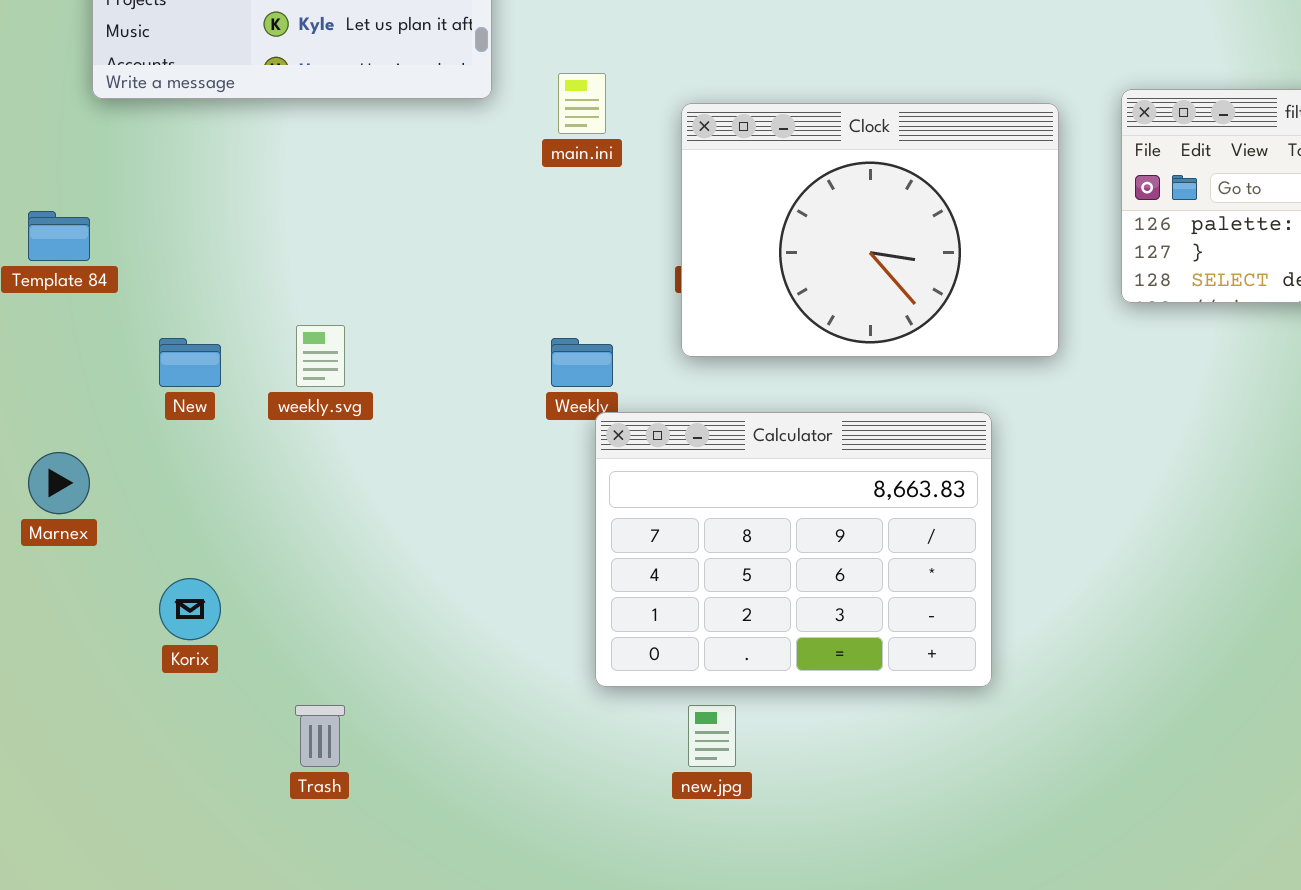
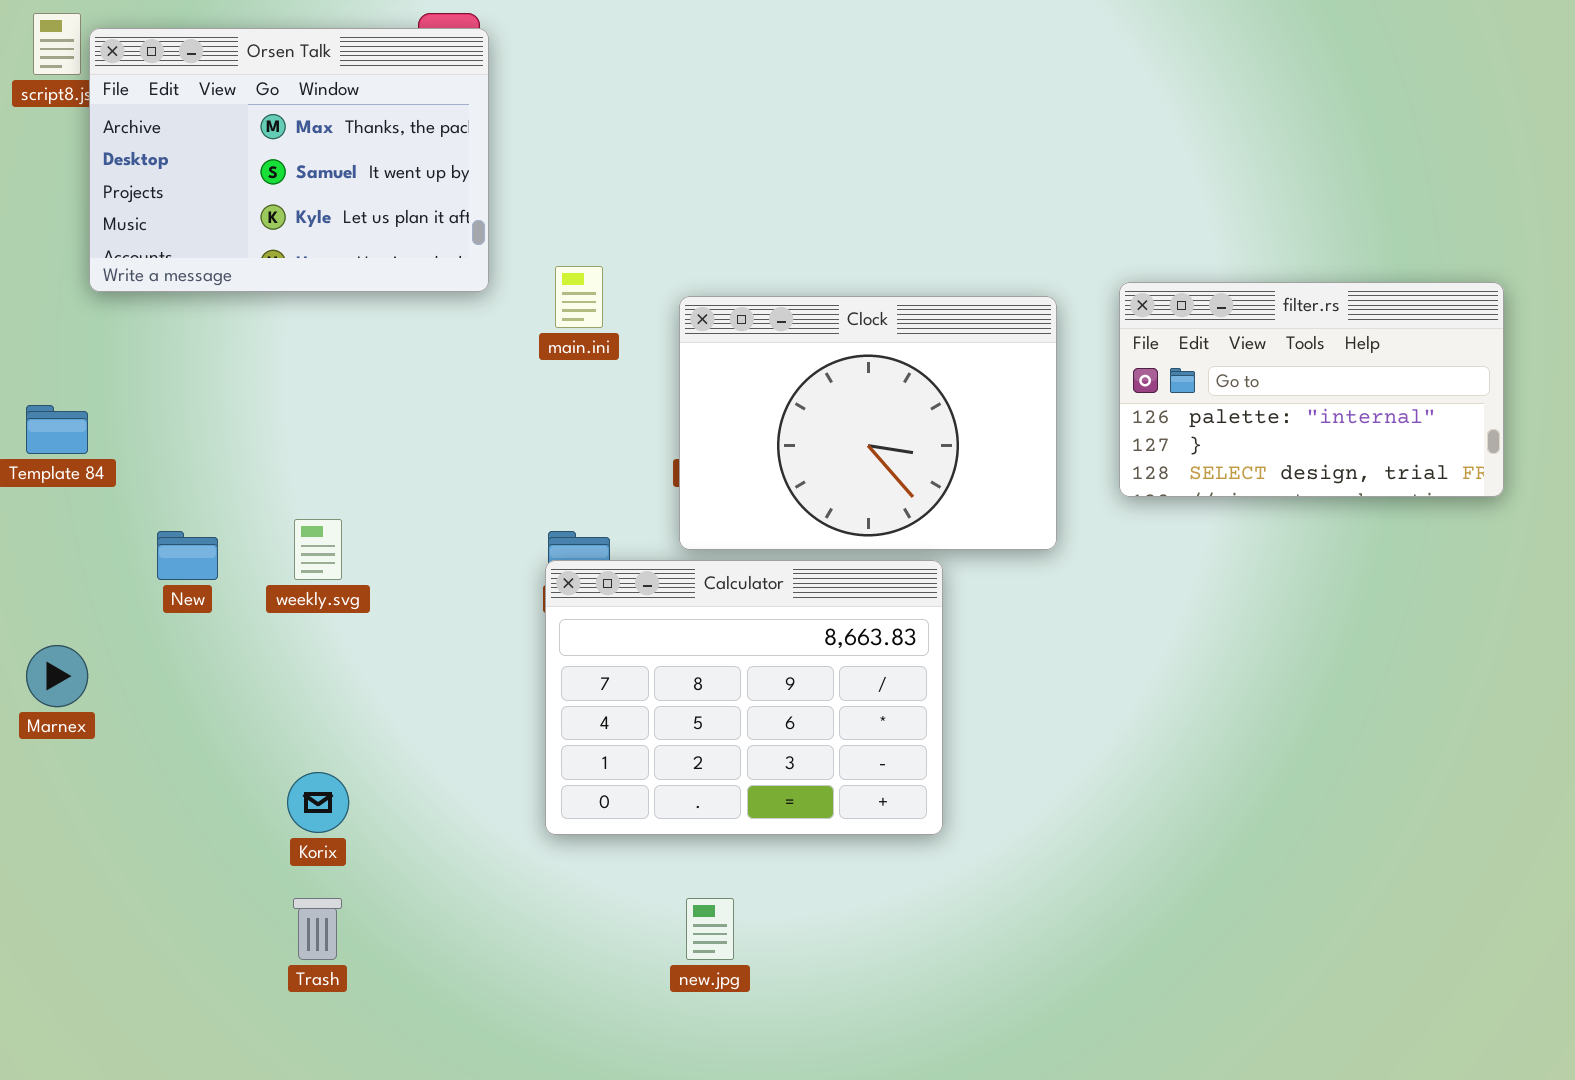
Calculator: [595,412,992,687] -> [545,560,943,835], moved
Korix: [159,578,221,640] -> [287,772,349,833], moved

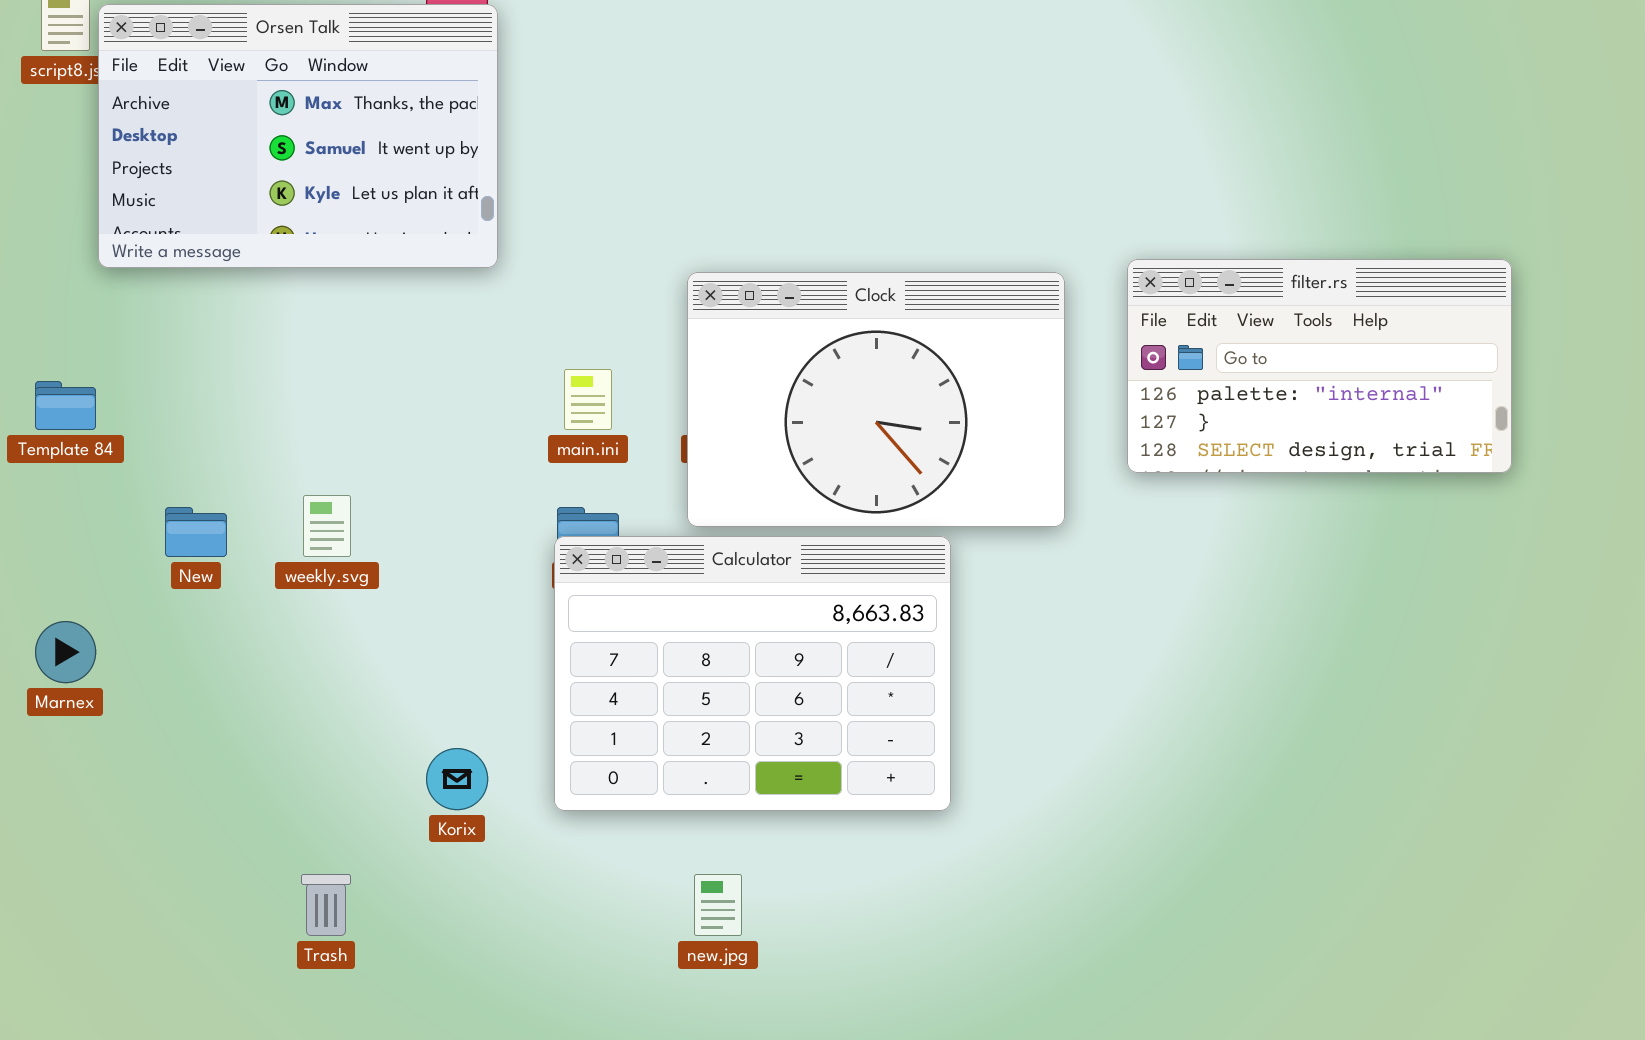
main.ini: [555,266,603,328] -> [564,369,612,430], moved
Korix: [287,772,349,833] -> [426,748,488,810], moved

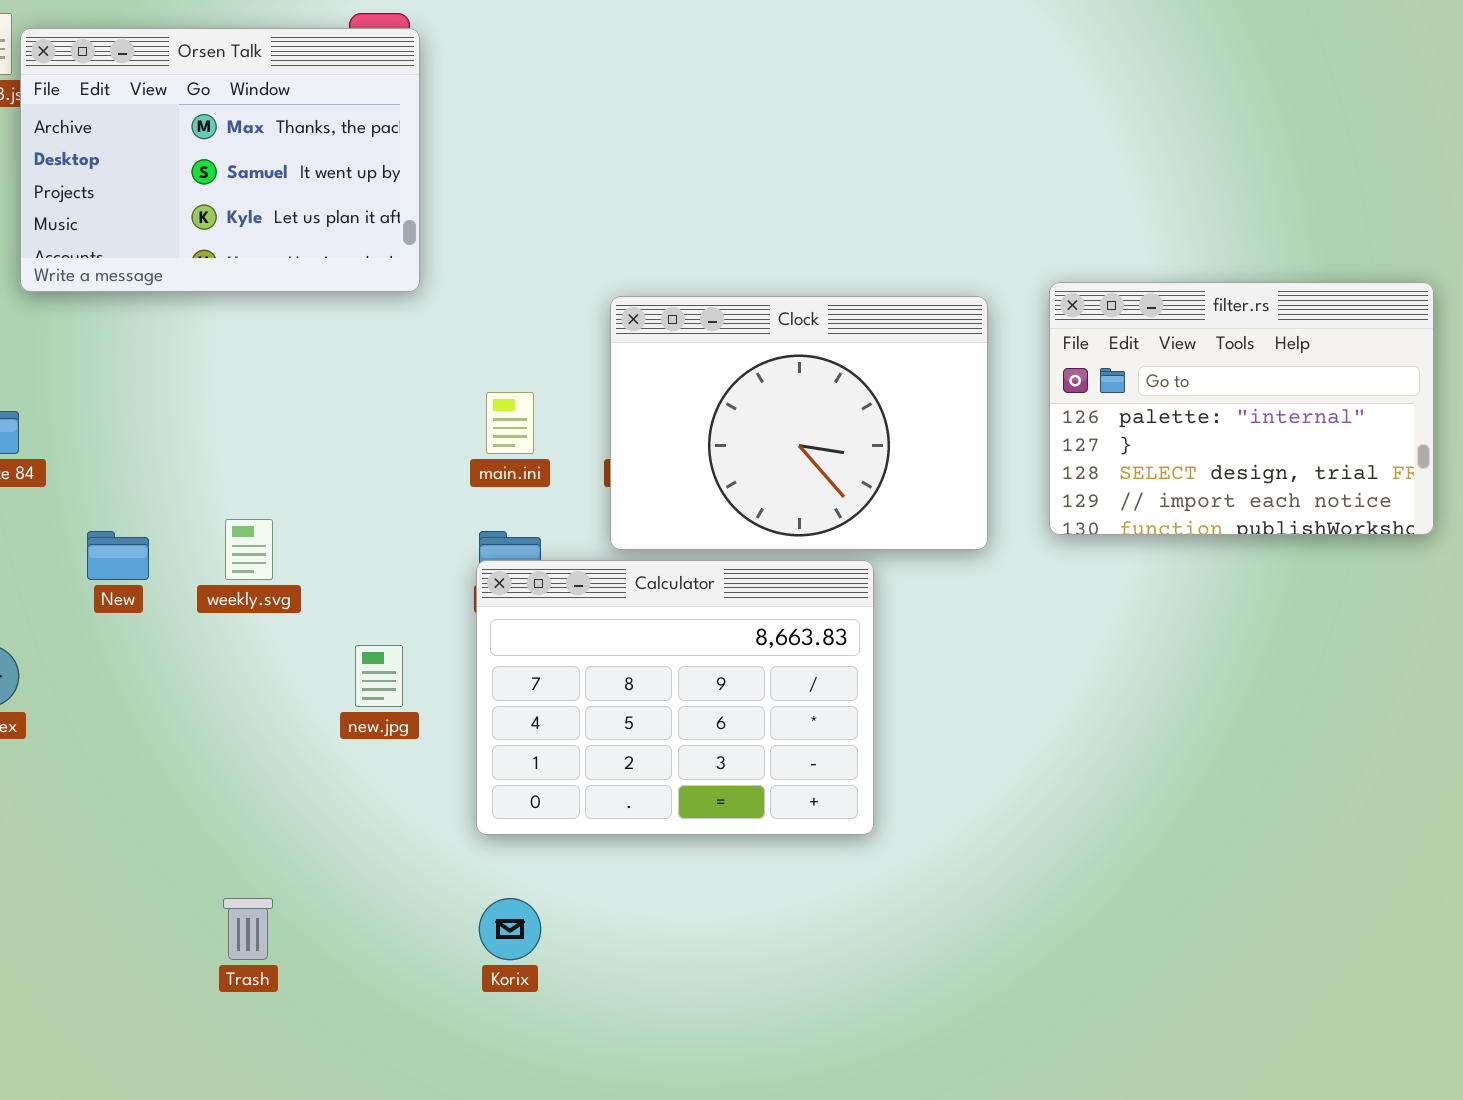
filter.rs: [1127,259,1512,473] -> [1049,282,1434,535], resized
Korix: [426,748,488,810] -> [479,898,541,960], moved
new.jpg: [694,874,742,936] -> [355,645,403,707], moved

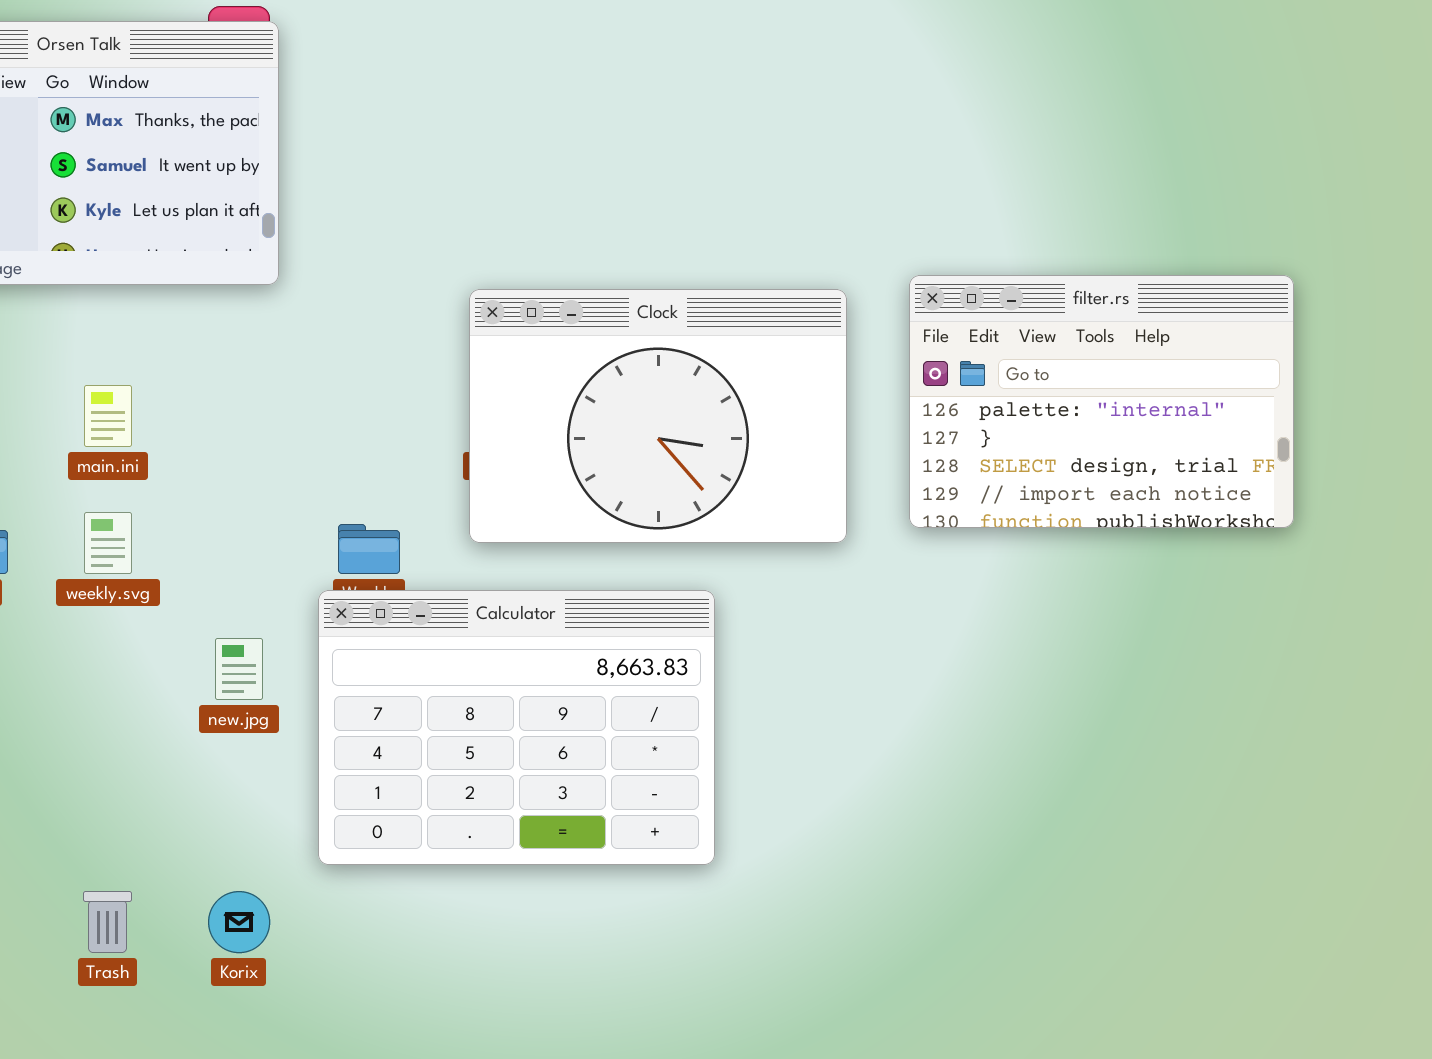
main.ini: [486,392,534,454] -> [84,385,132,447], moved
Calculator: [476,560,874,835] -> [318,590,715,865], moved
Korix: [479,898,541,960] -> [208,891,270,953], moved

